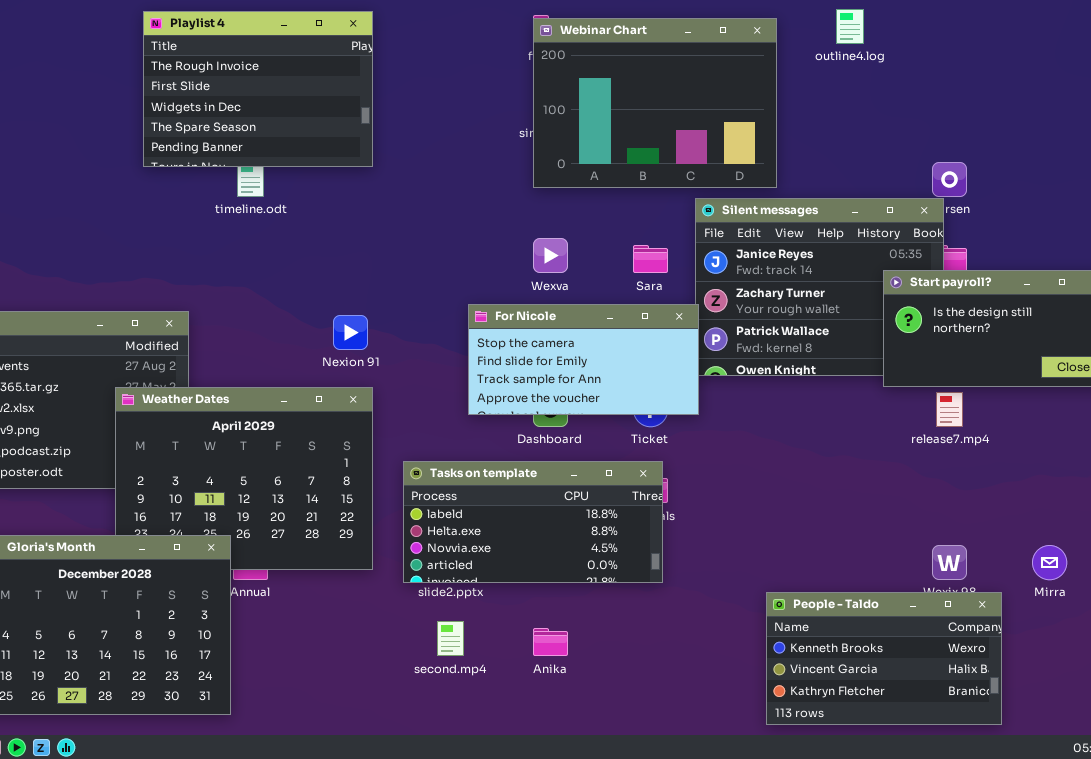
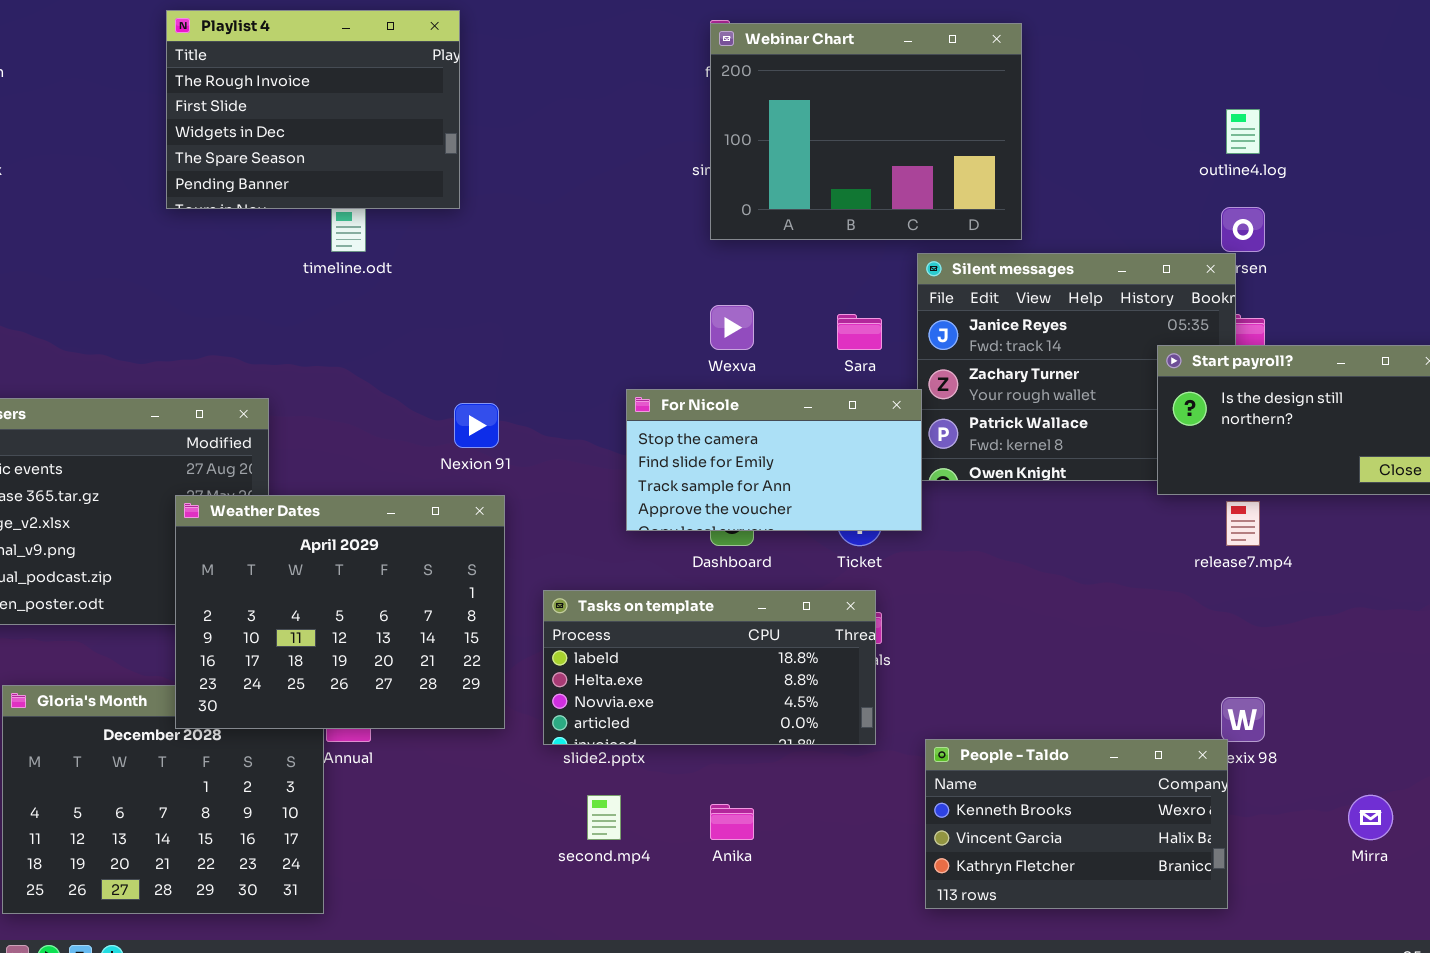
outline4.log: [836,9,864,44] -> [1226,109,1260,154], moved
Playlist 4: [143,11,373,167] -> [166,10,460,209], moved
Weather Dates: [115,387,373,570] -> [175,495,505,729], raised
Mirra: [1032,545,1067,580] -> [1348,795,1393,840], moved
People - Taldo: [766,592,1002,725] -> [925,739,1228,909], moved

